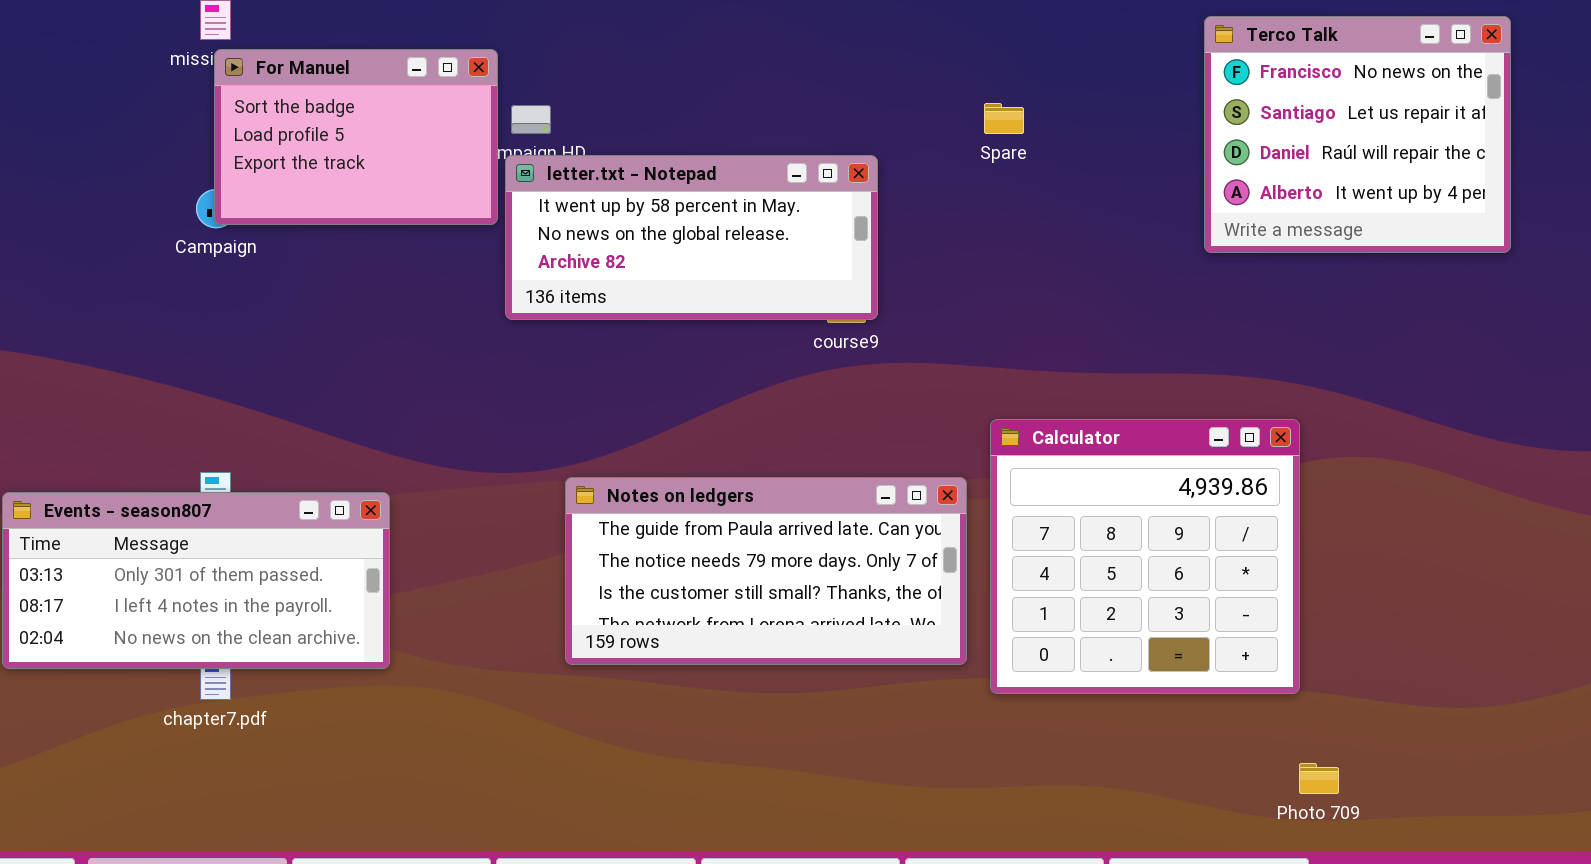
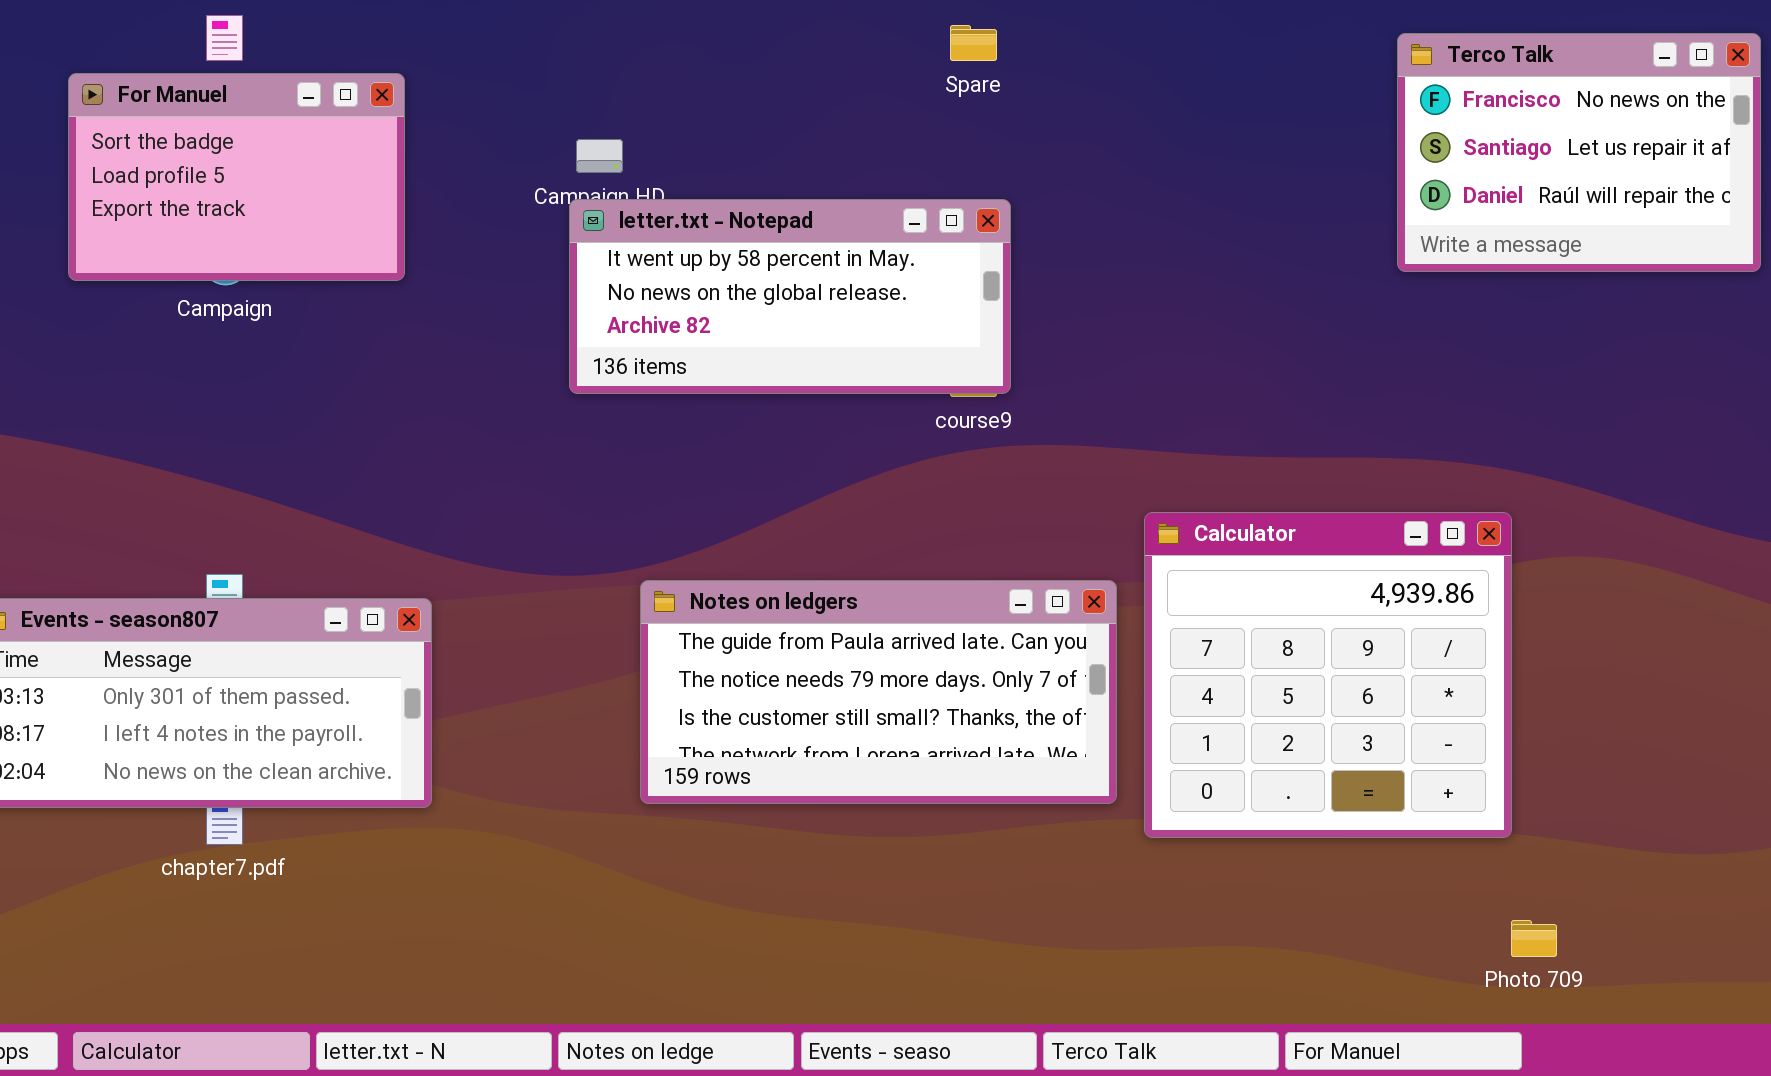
Terco Talk: [1204,16,1511,253] -> [1397,33,1761,272], resized
For Manuel: [214,49,498,225] -> [68,73,405,281], moved
Spare: [984,103,1024,134] -> [950,25,997,61], moved

